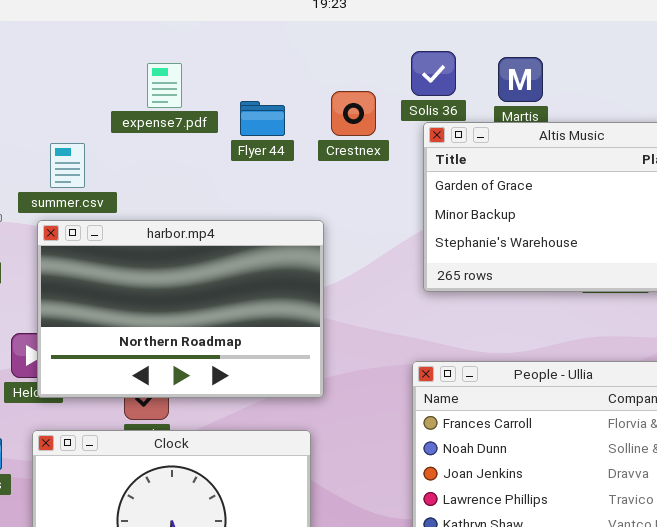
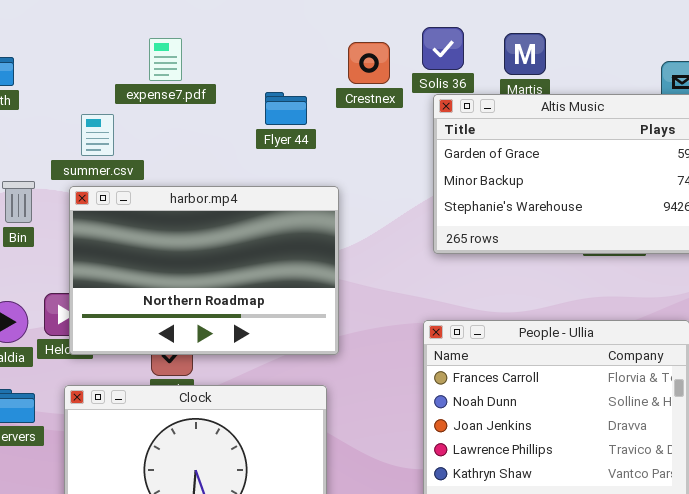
expense7.pdf: [147,63,182,108] -> [149,38,182,81], moved
Crestnex: [331,91,376,136] -> [348,42,390,84], moved
Flyer 44: [240,101,285,136] -> [265,92,307,125], moved

